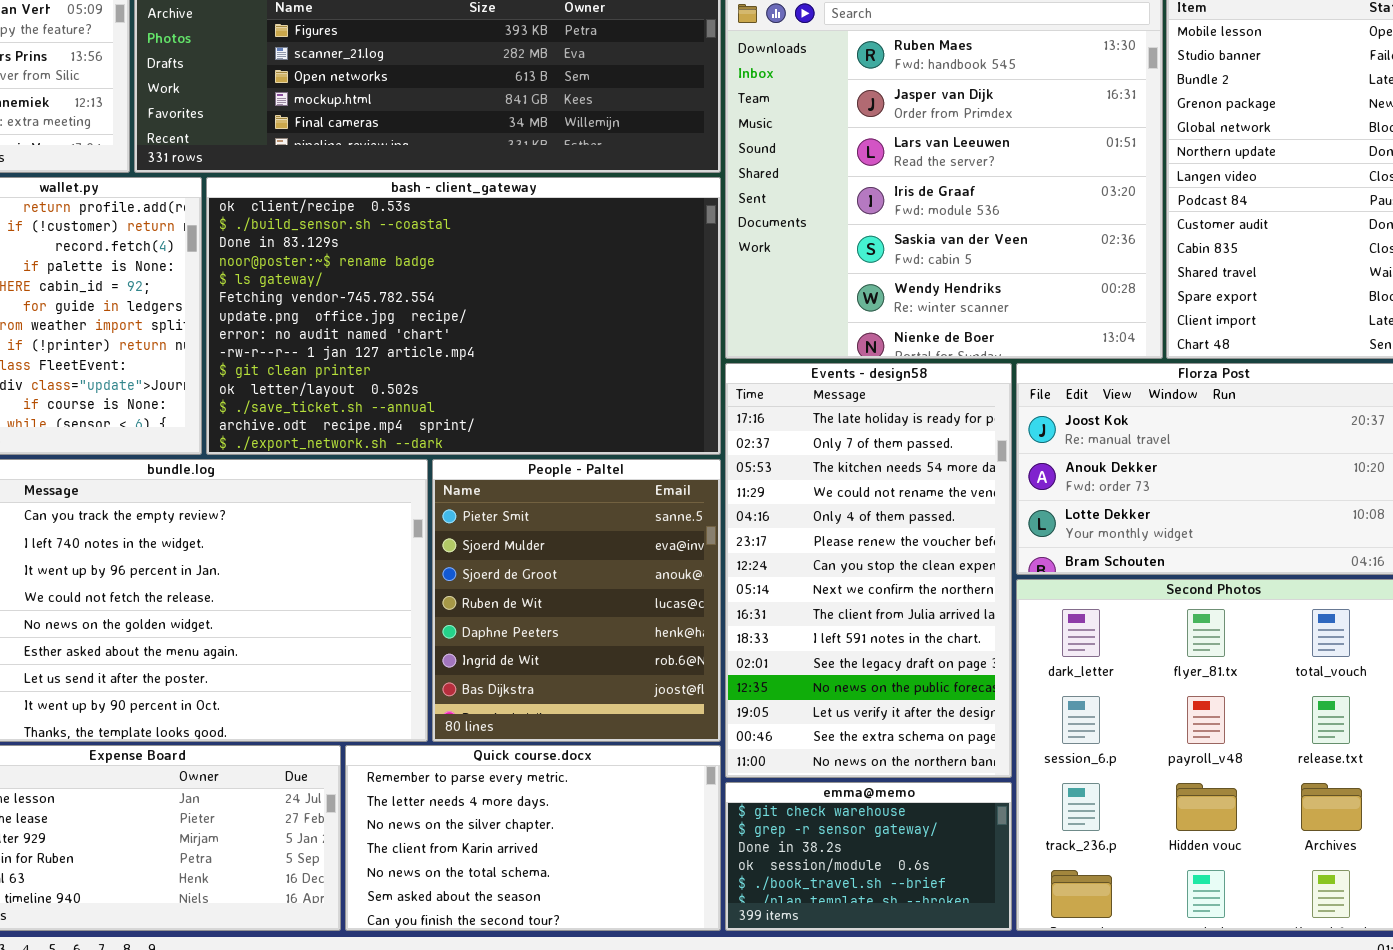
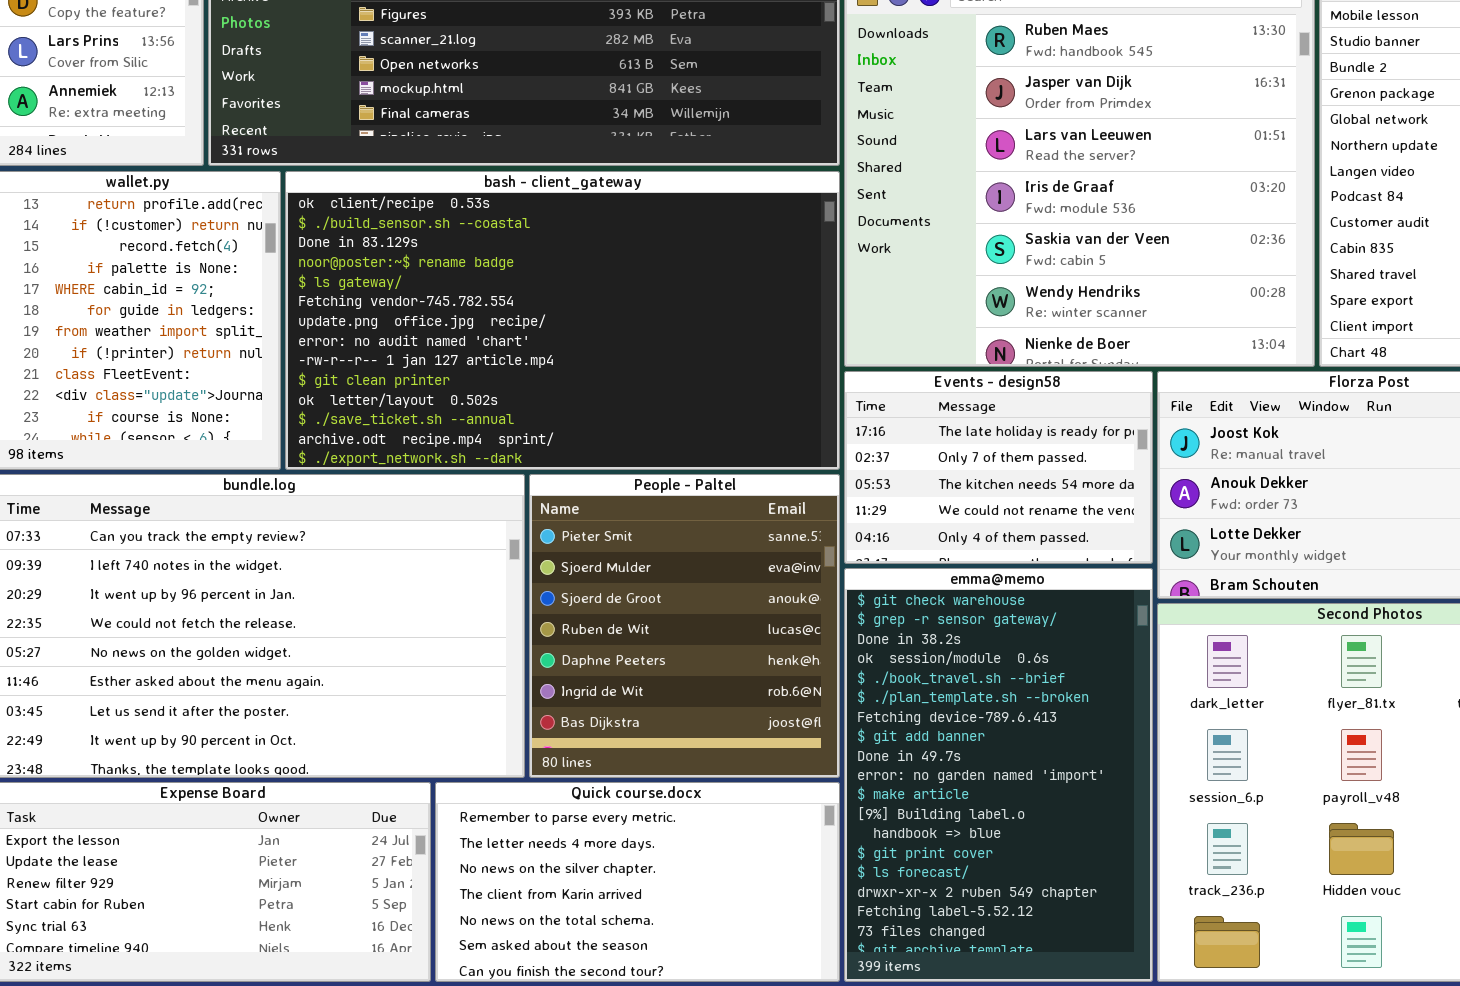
Events - design58: [725,363,1012,778] -> [844,371,1153,564], resized
emma@memo: [725,782,1012,931] -> [844,568,1153,982], resized

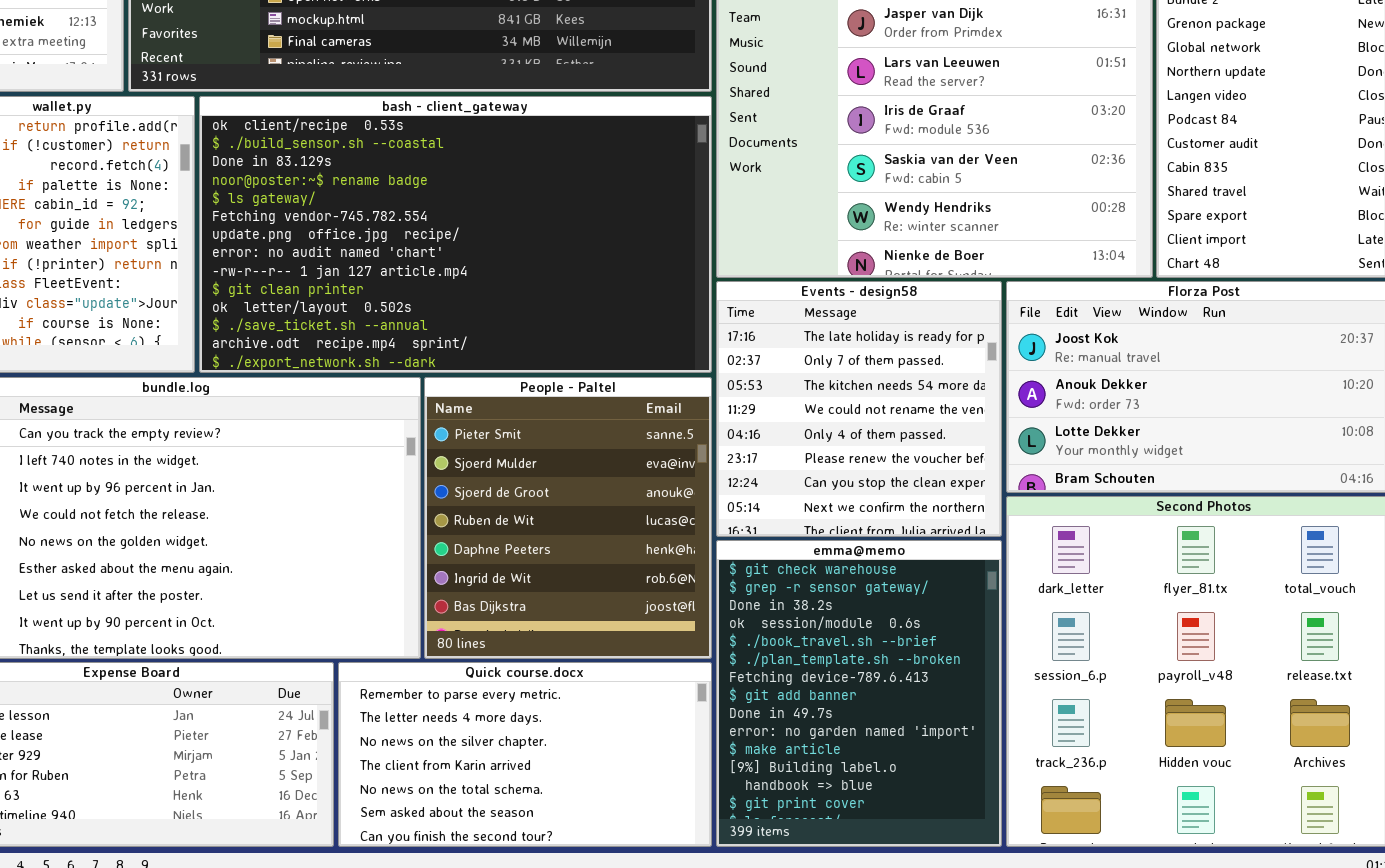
Events - design58: [844,371,1153,564] -> [716,281,1002,537], resized
emma@memo: [844,568,1153,982] -> [716,540,1002,847], resized

